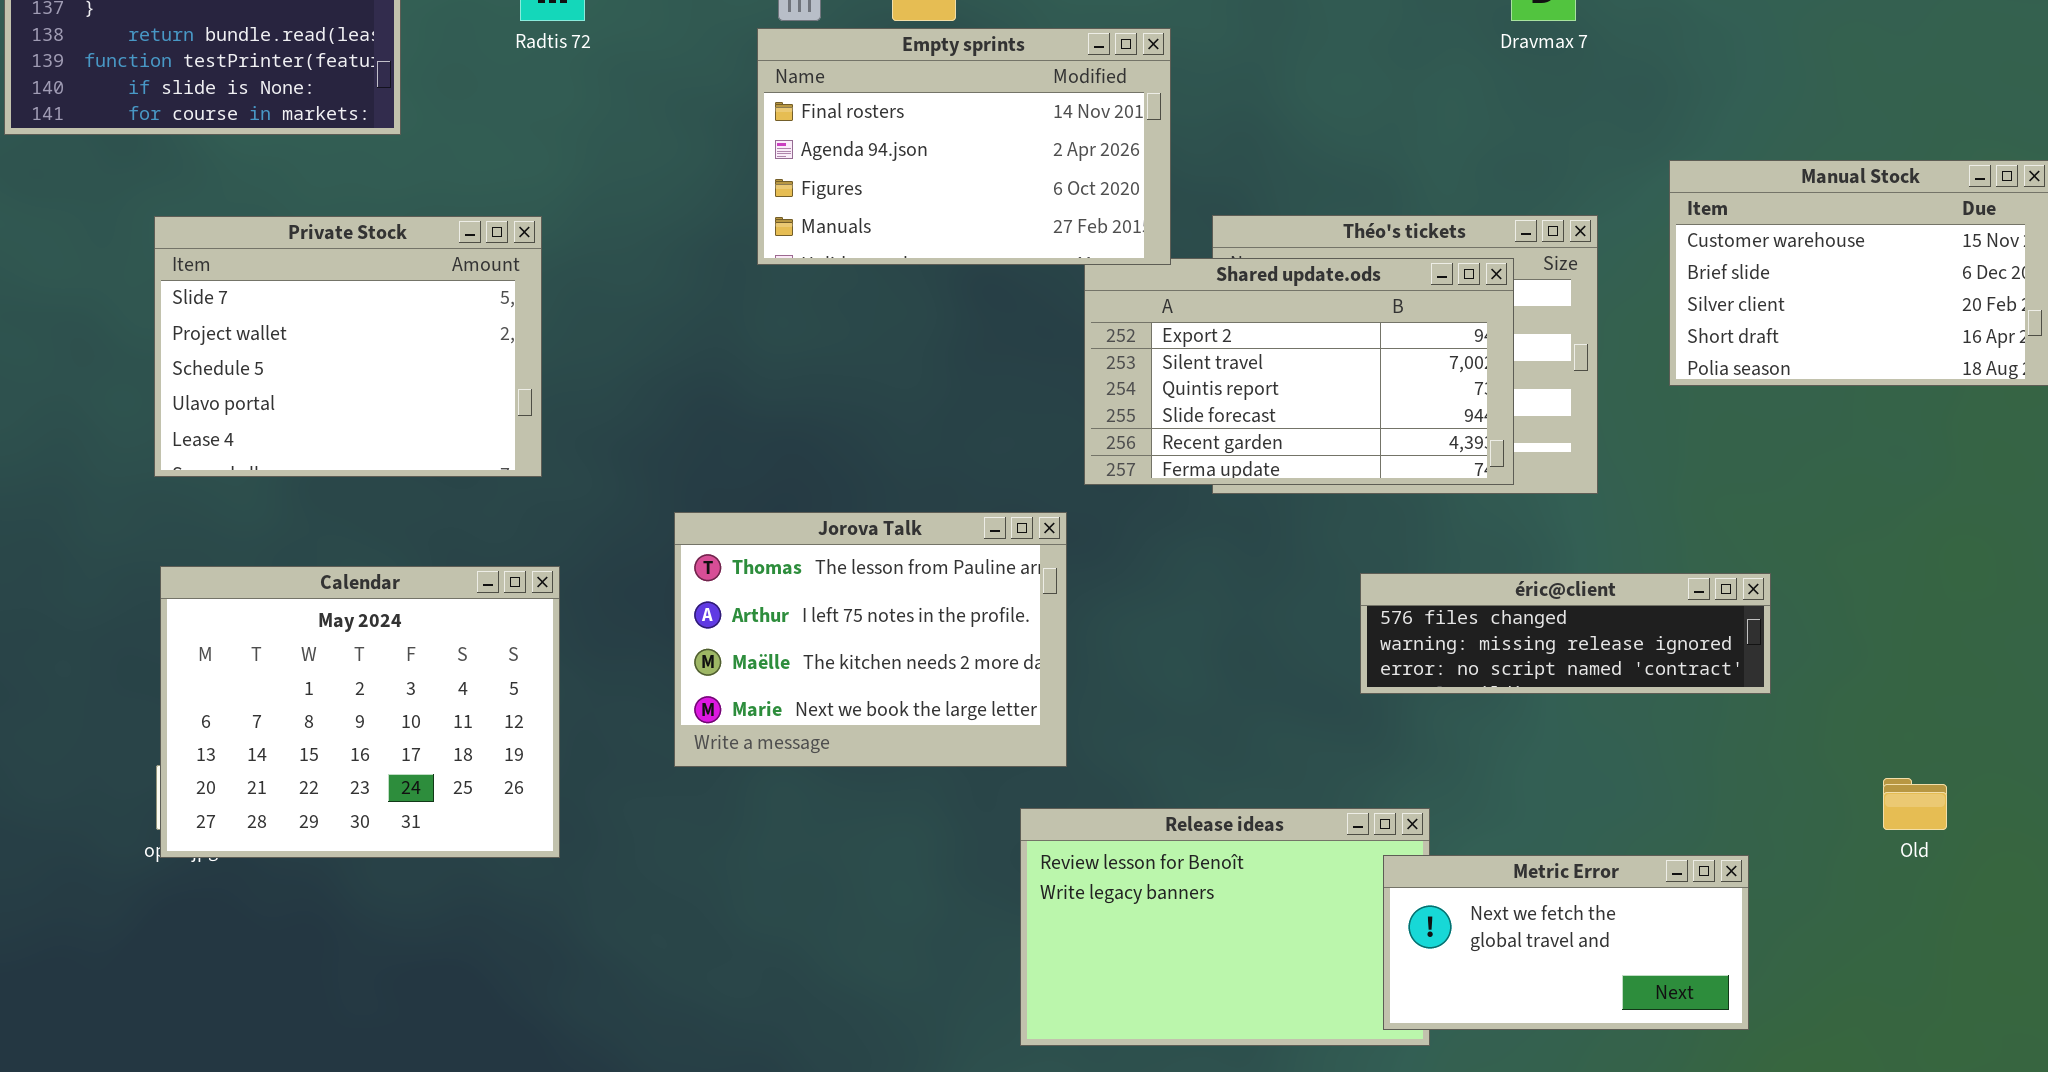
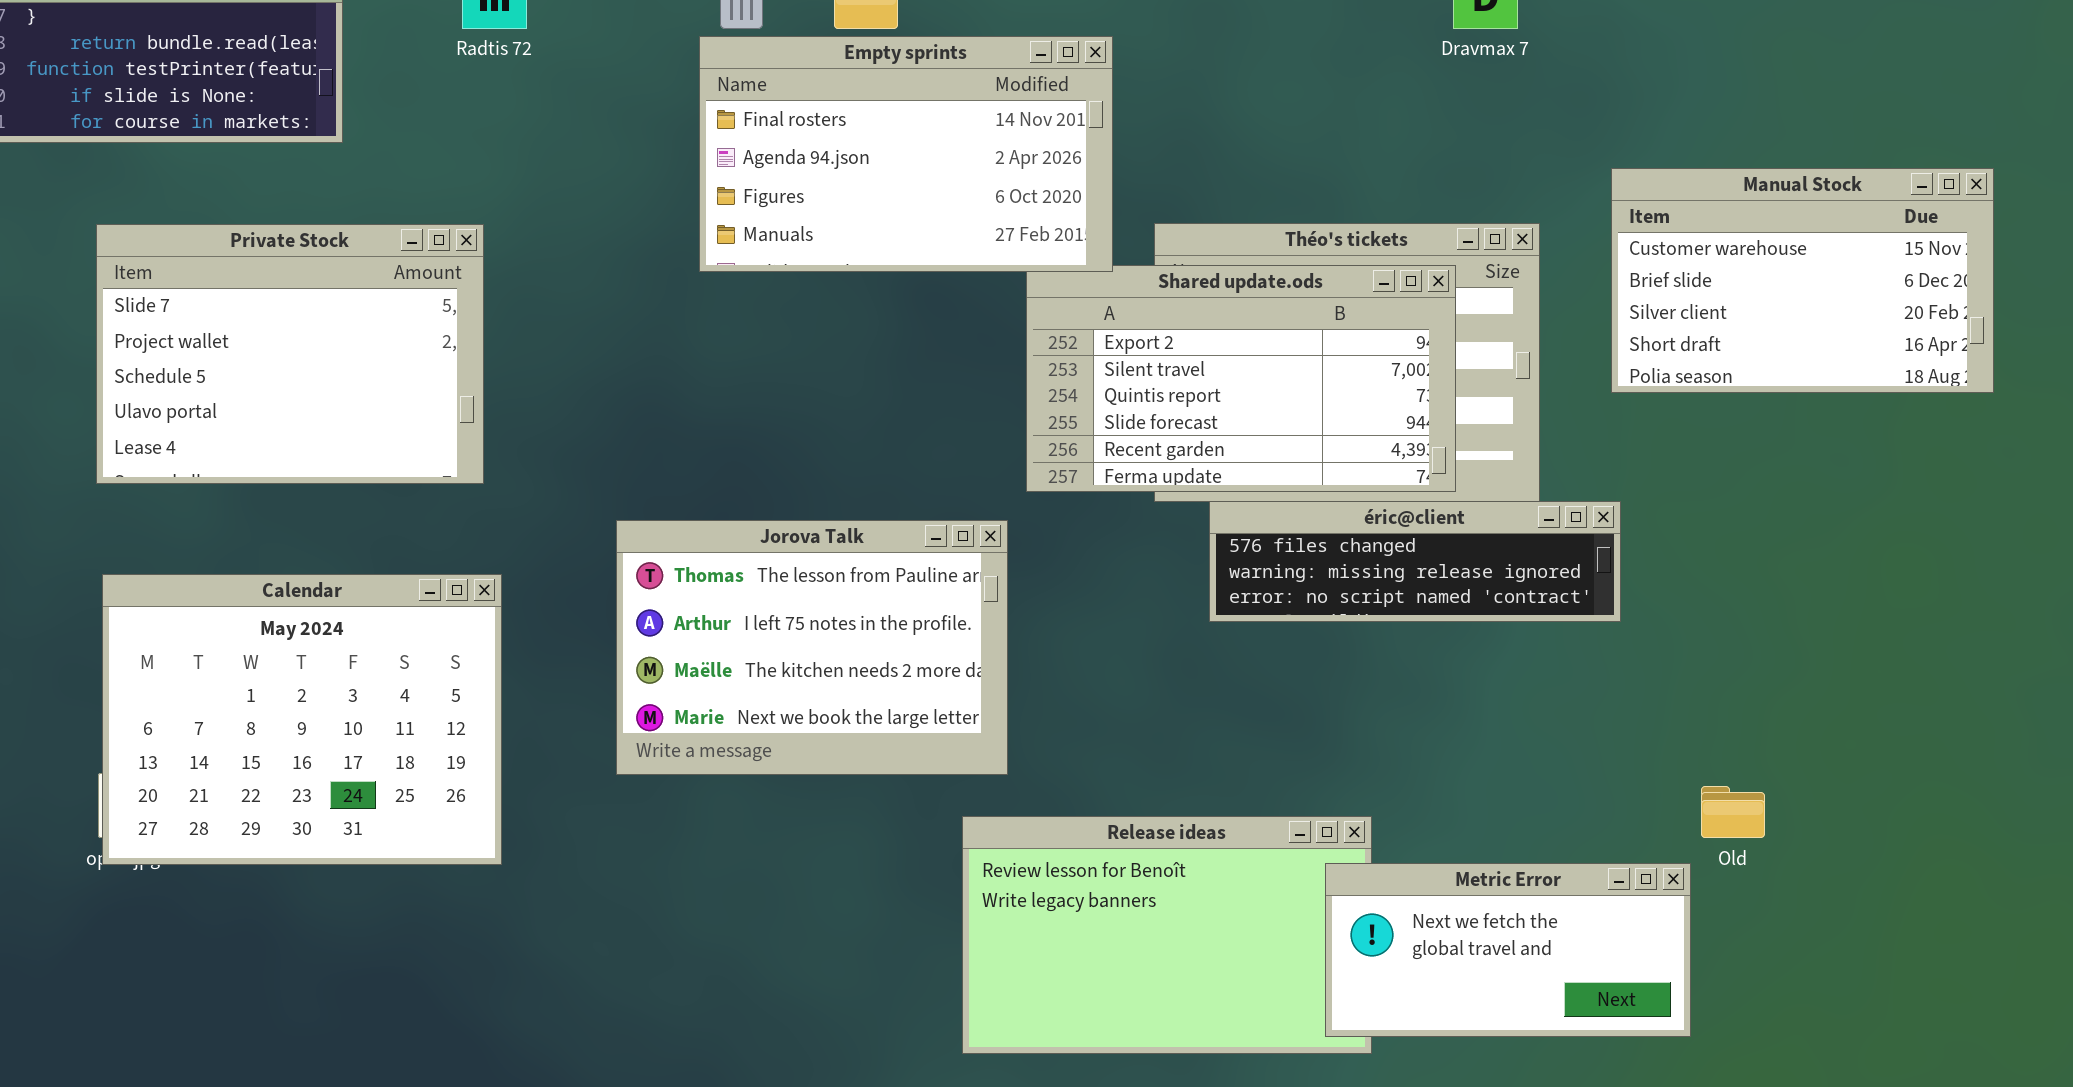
éric@client: [1360,573,1771,694] -> [1209,501,1621,622], moved
Old: [1883,778,1947,830] -> [1701,786,1765,838], moved

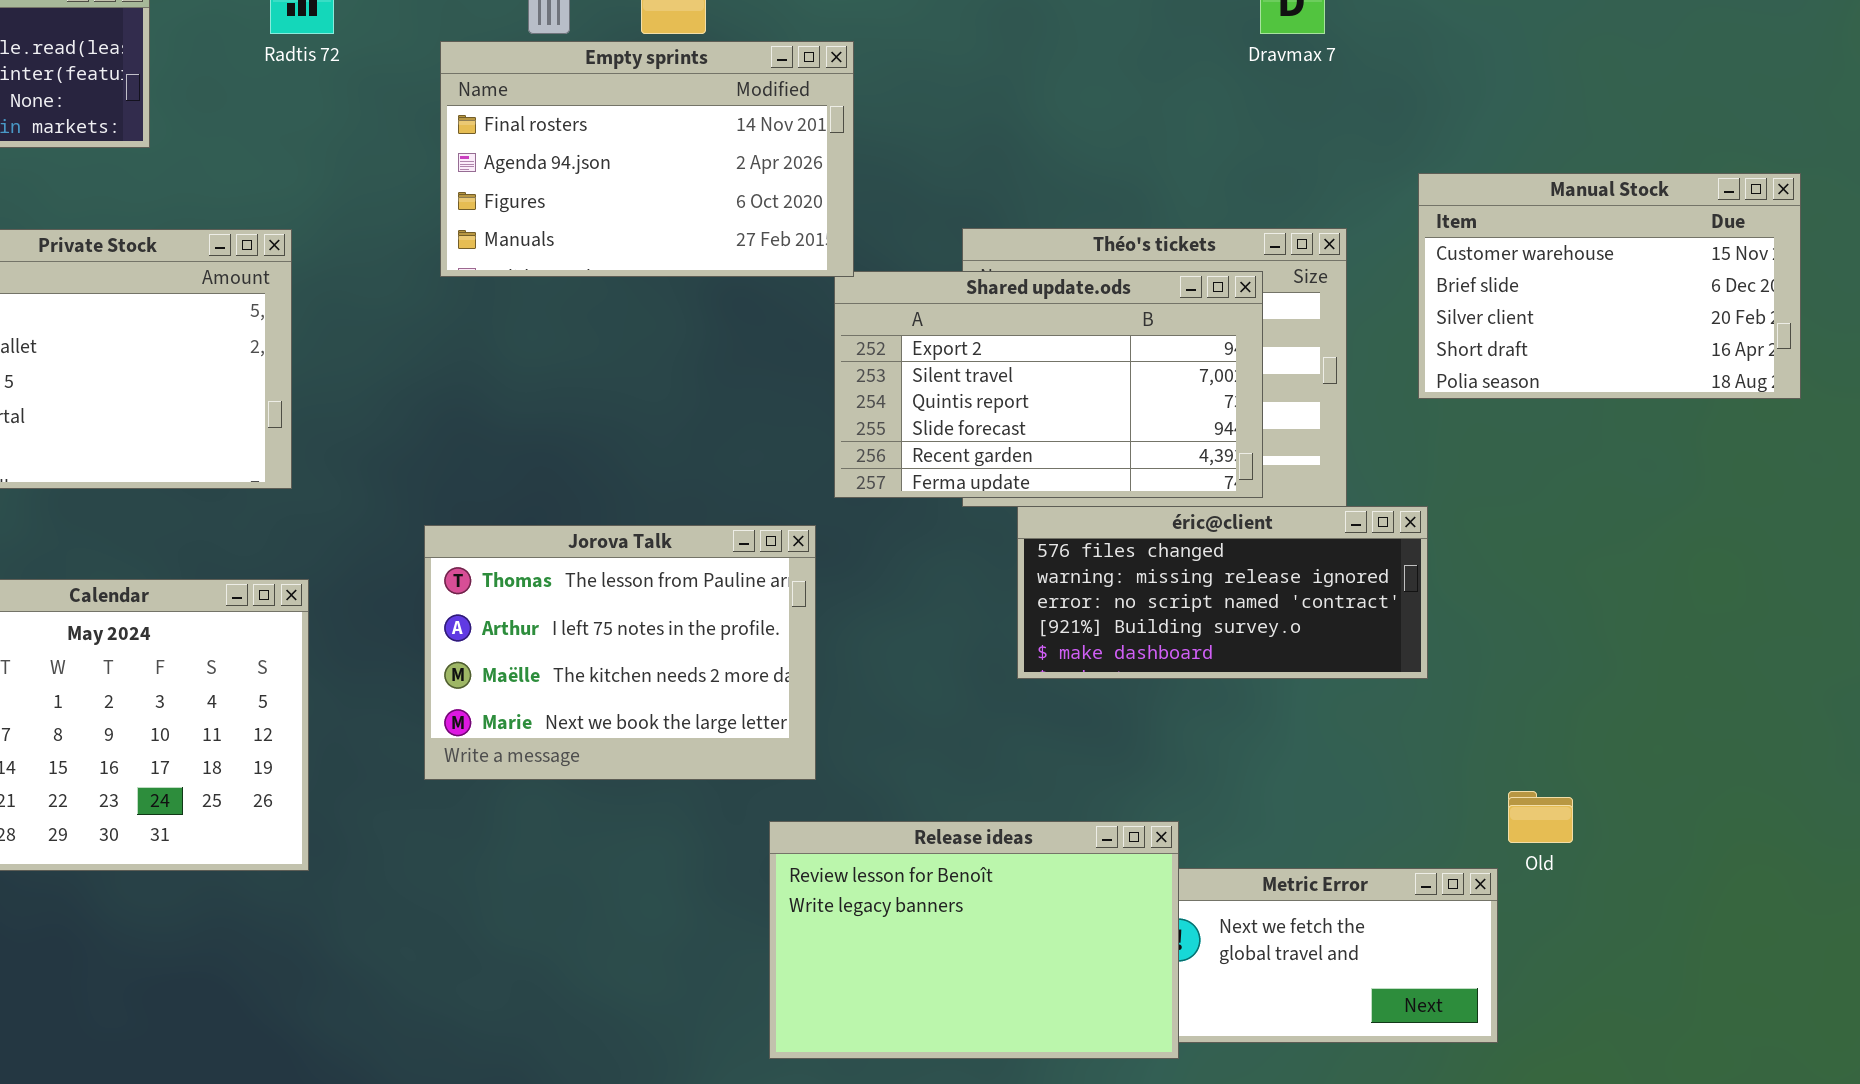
Empty sprints: [699,36,1113,272] -> [440,41,854,277], moved
éric@client: [1209,501,1621,622] -> [1017,506,1428,679], resized
Release ideas: [962,816,1372,1054] -> [769,821,1179,1059], raised

